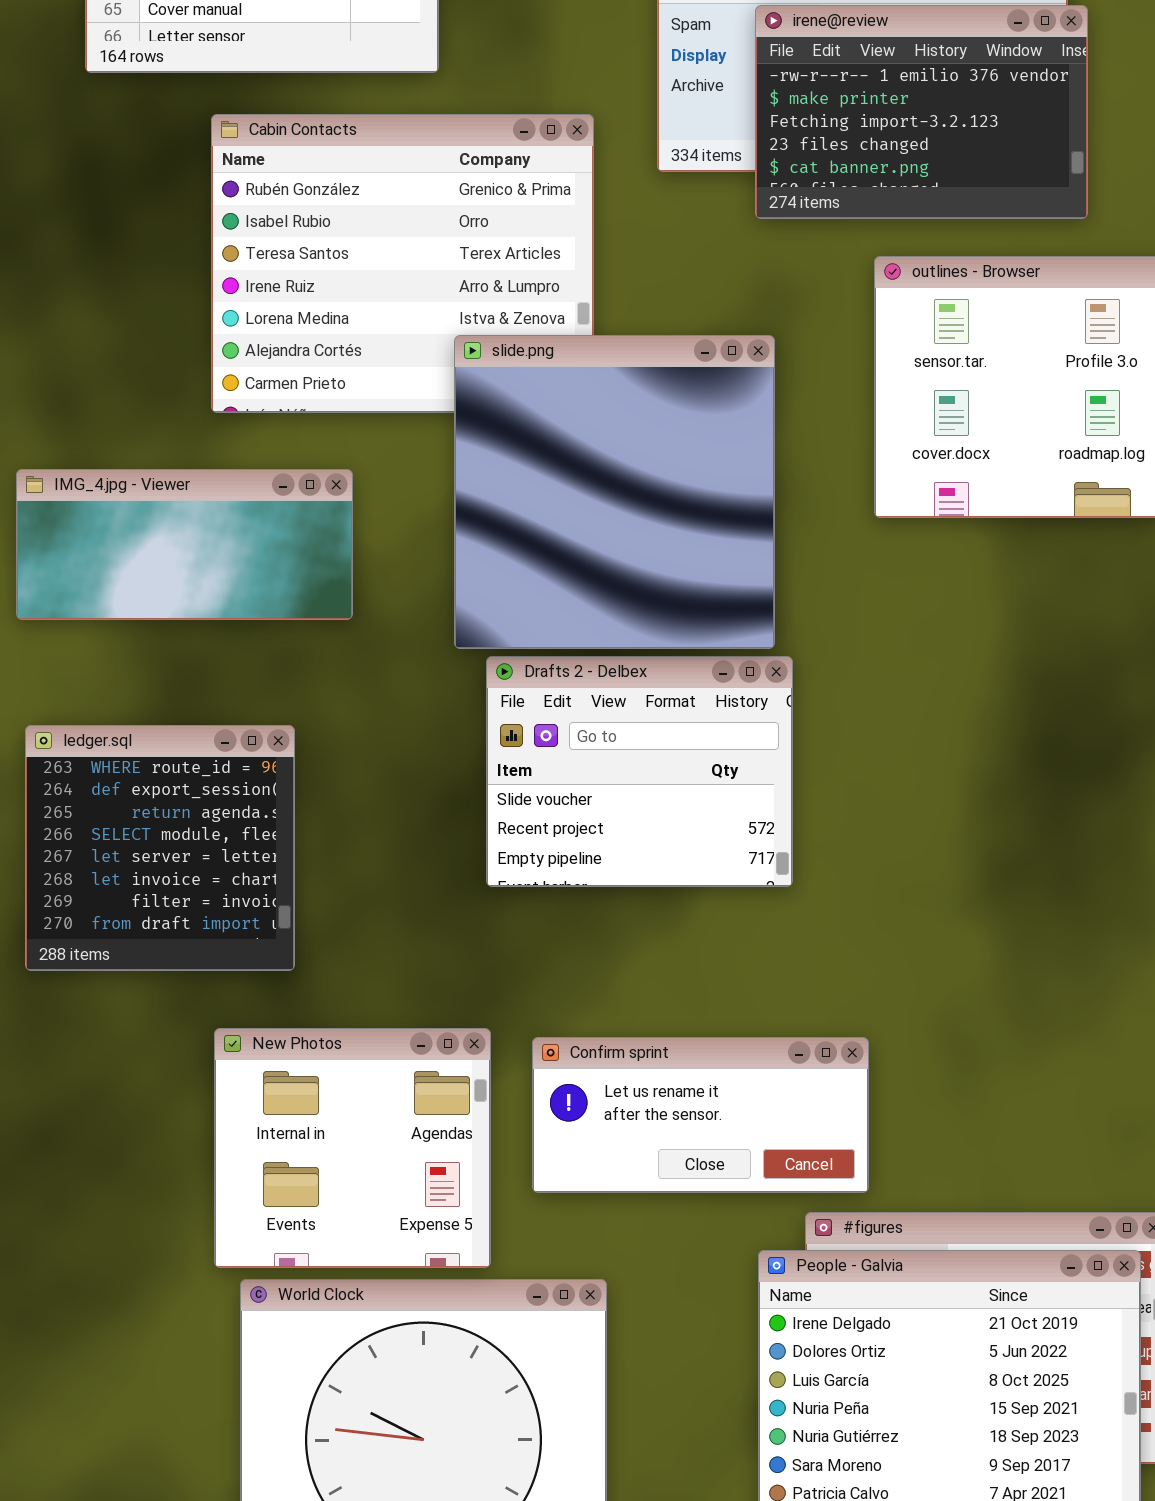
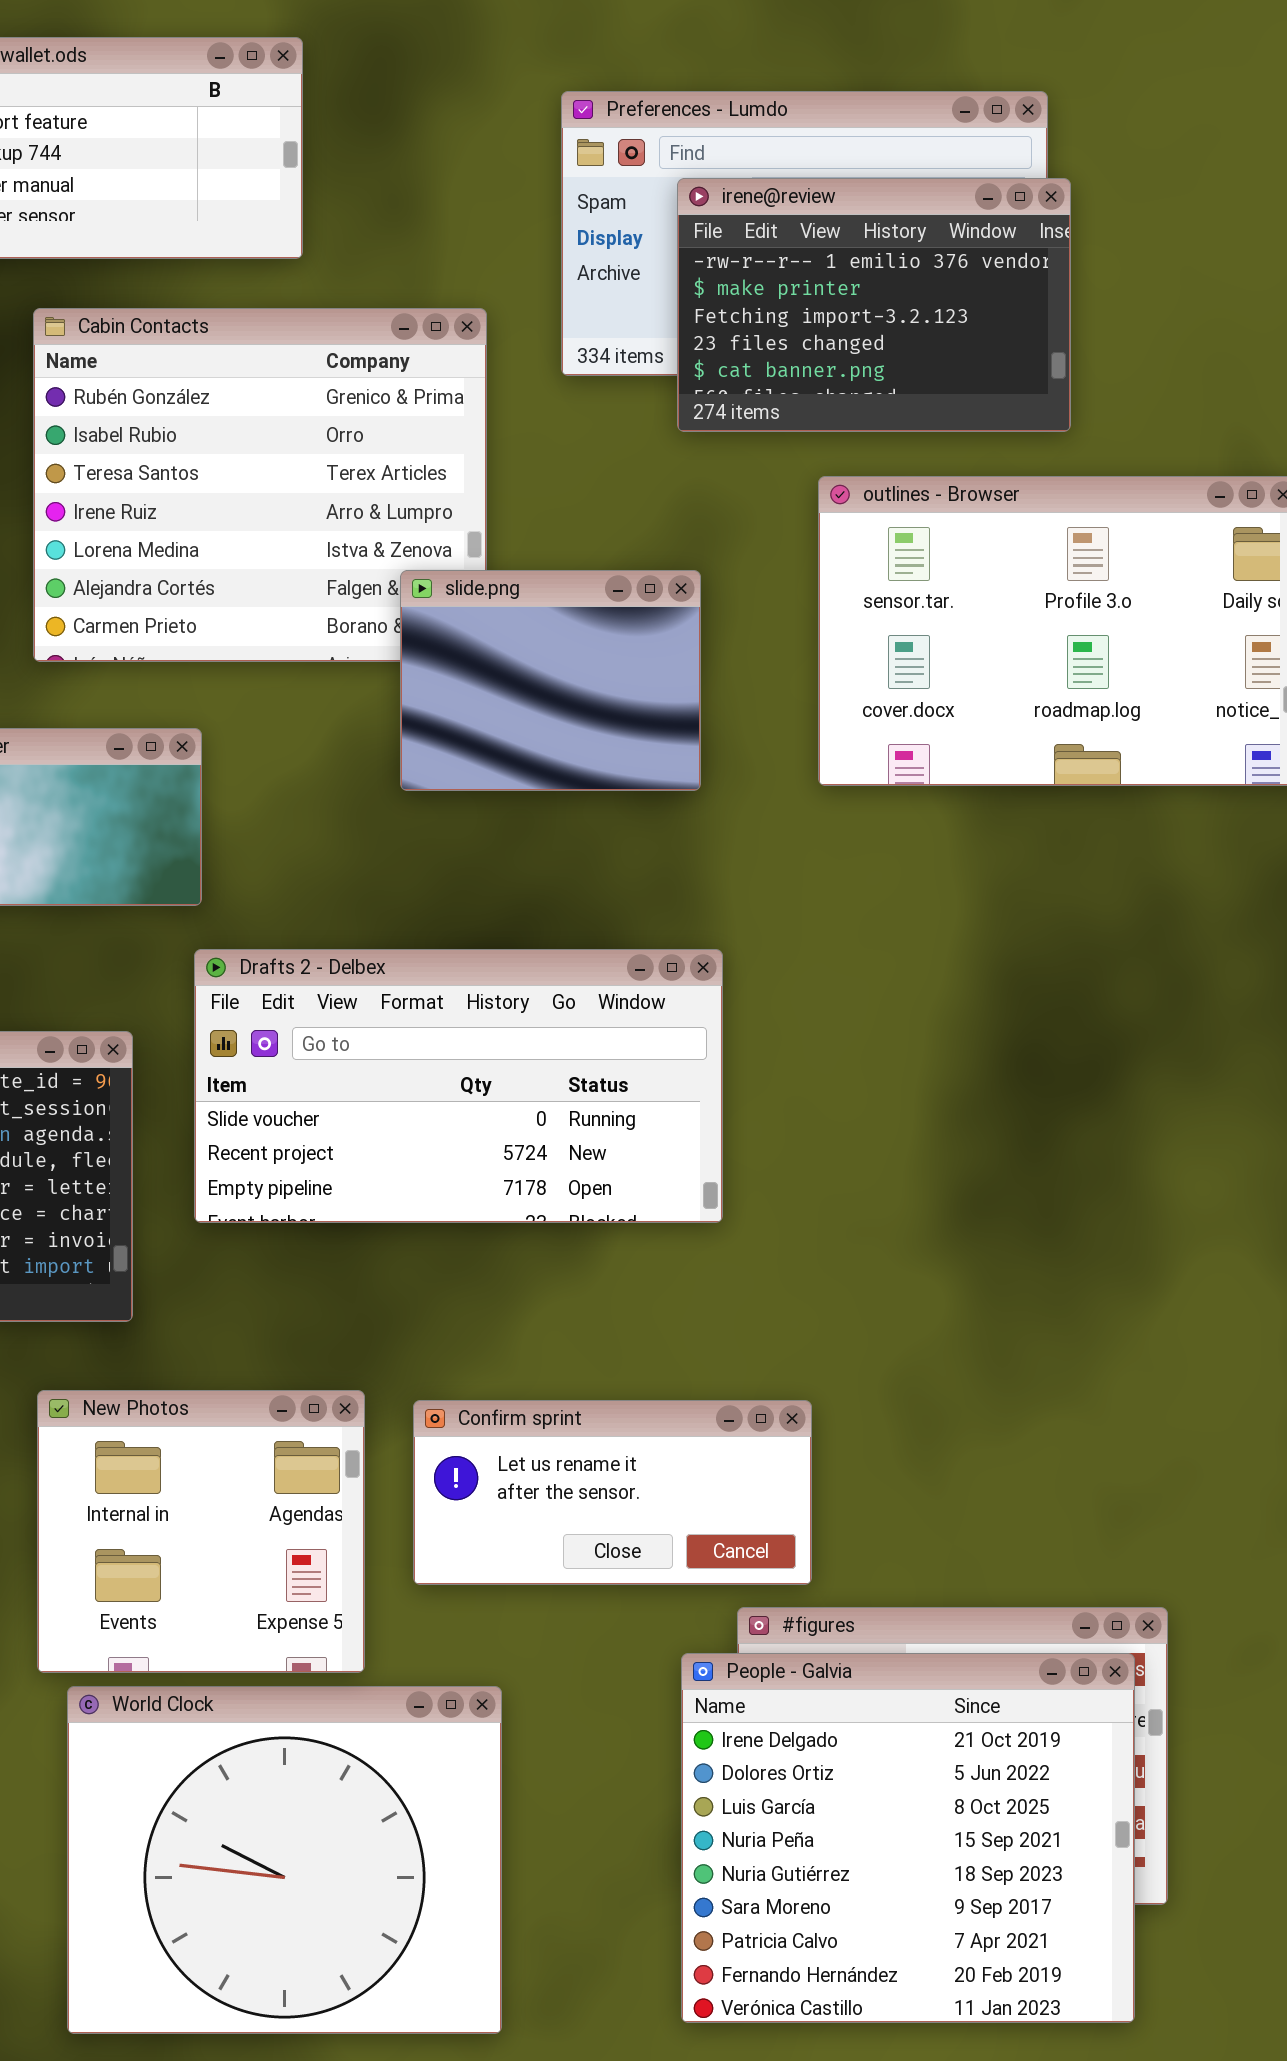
slide.png: [454,335,775,649] -> [400,570,701,791], resized
Drafts 2 - Delbex: [486,656,793,887] -> [194,949,723,1223], resized

